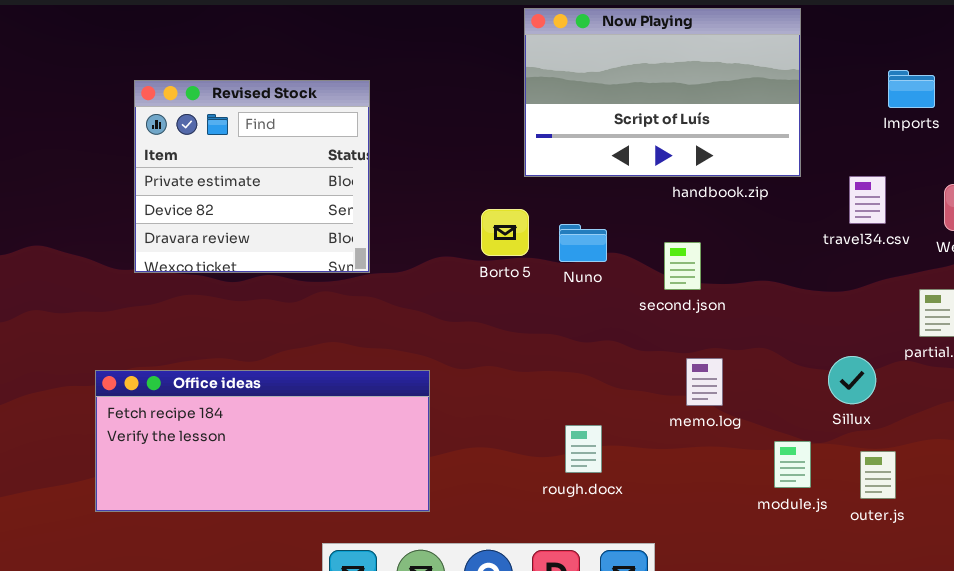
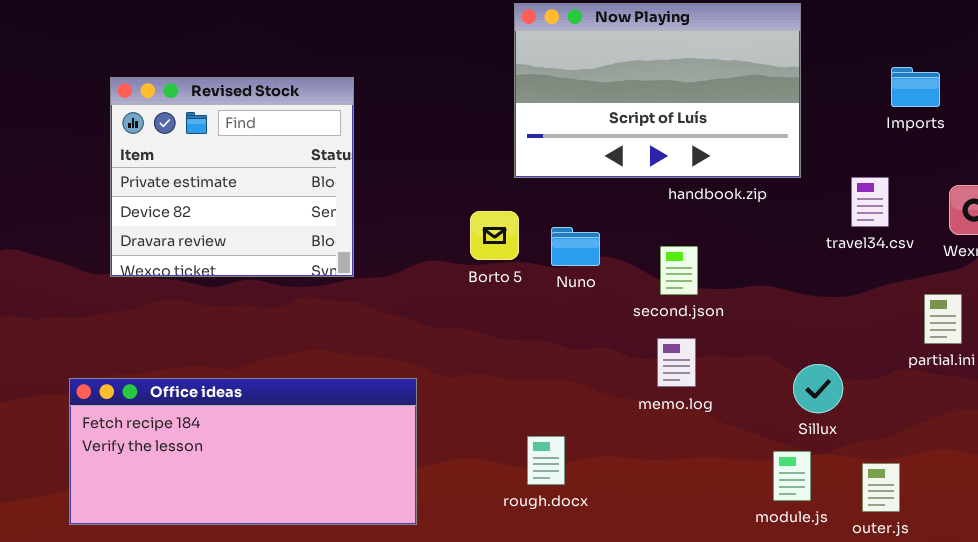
Sillux: [828,356,876,404] -> [793,364,843,413], moved
memo.log: [686,358,723,406] -> [657,338,696,387], moved
rough.docx: [565,425,602,473] -> [527,436,565,485], moved

